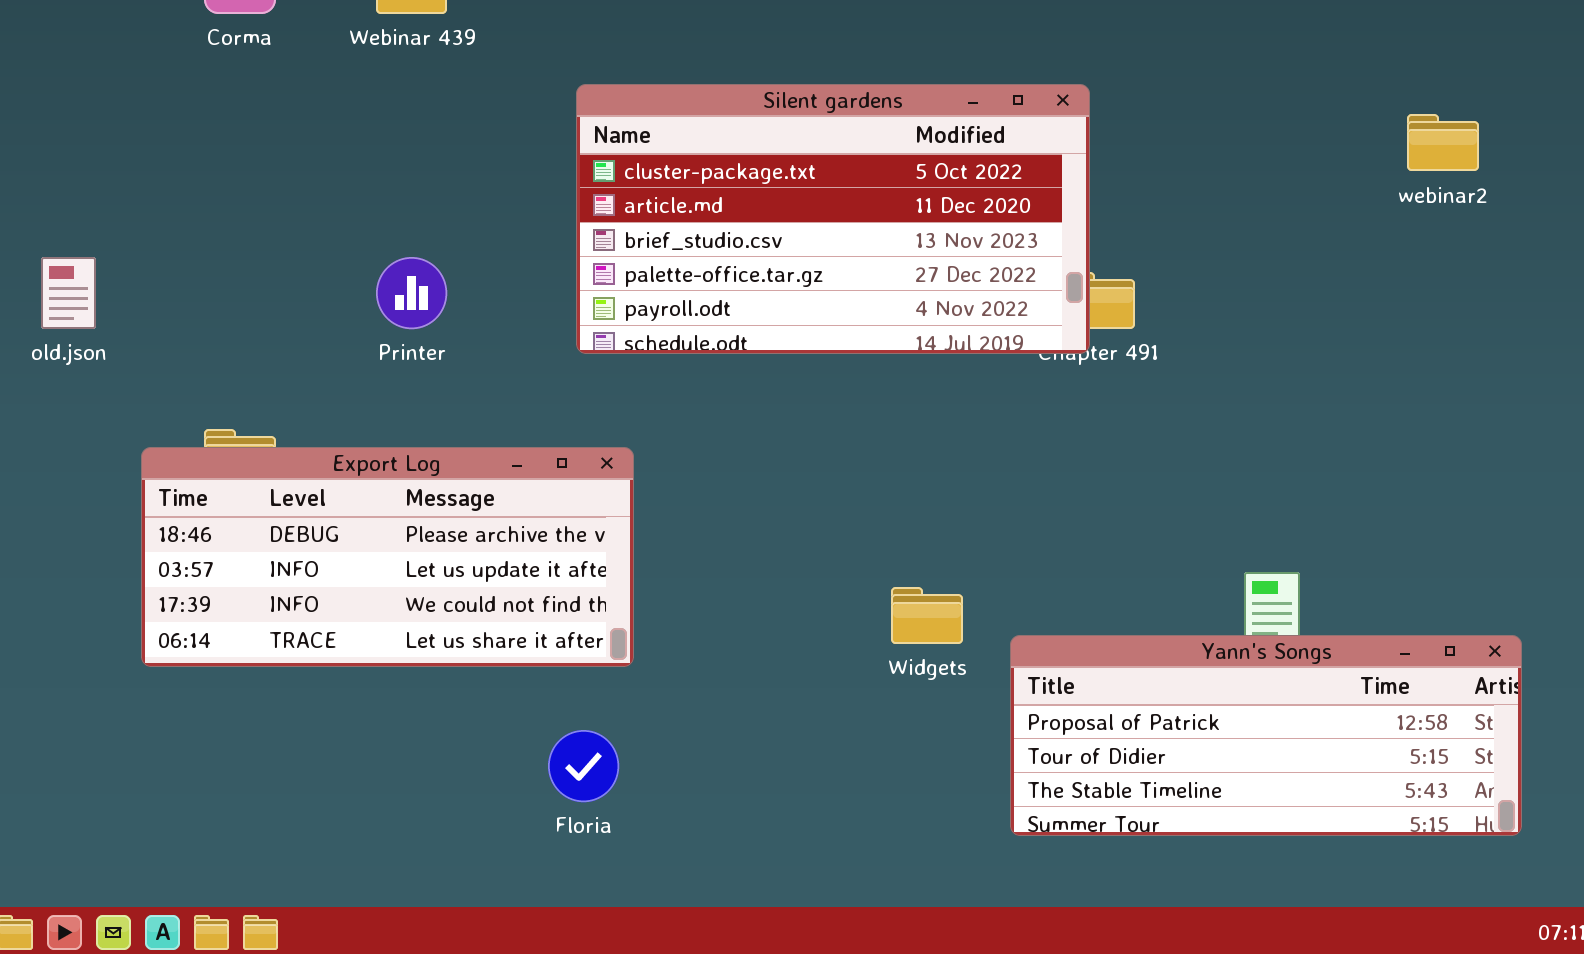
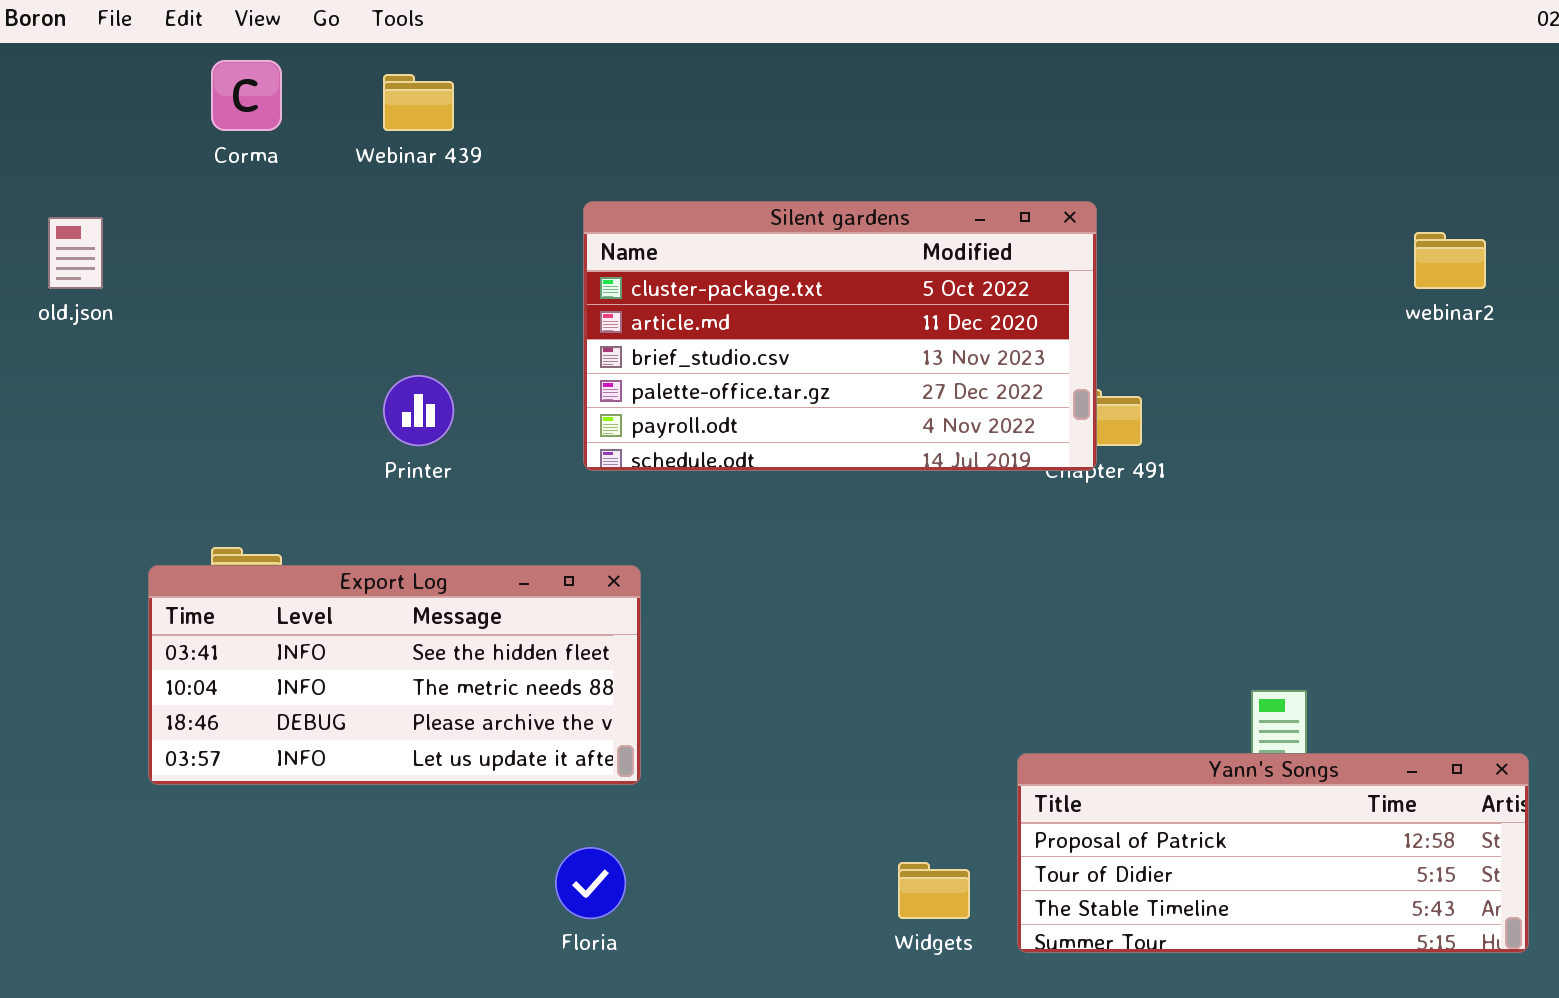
old.json: [41,257,96,329] -> [48,217,103,289], moved
Export Log: [141,447,634,667] -> [148,565,641,785], scrolled up 2 rows
Widgets: [891,587,963,644] -> [898,862,970,919], moved

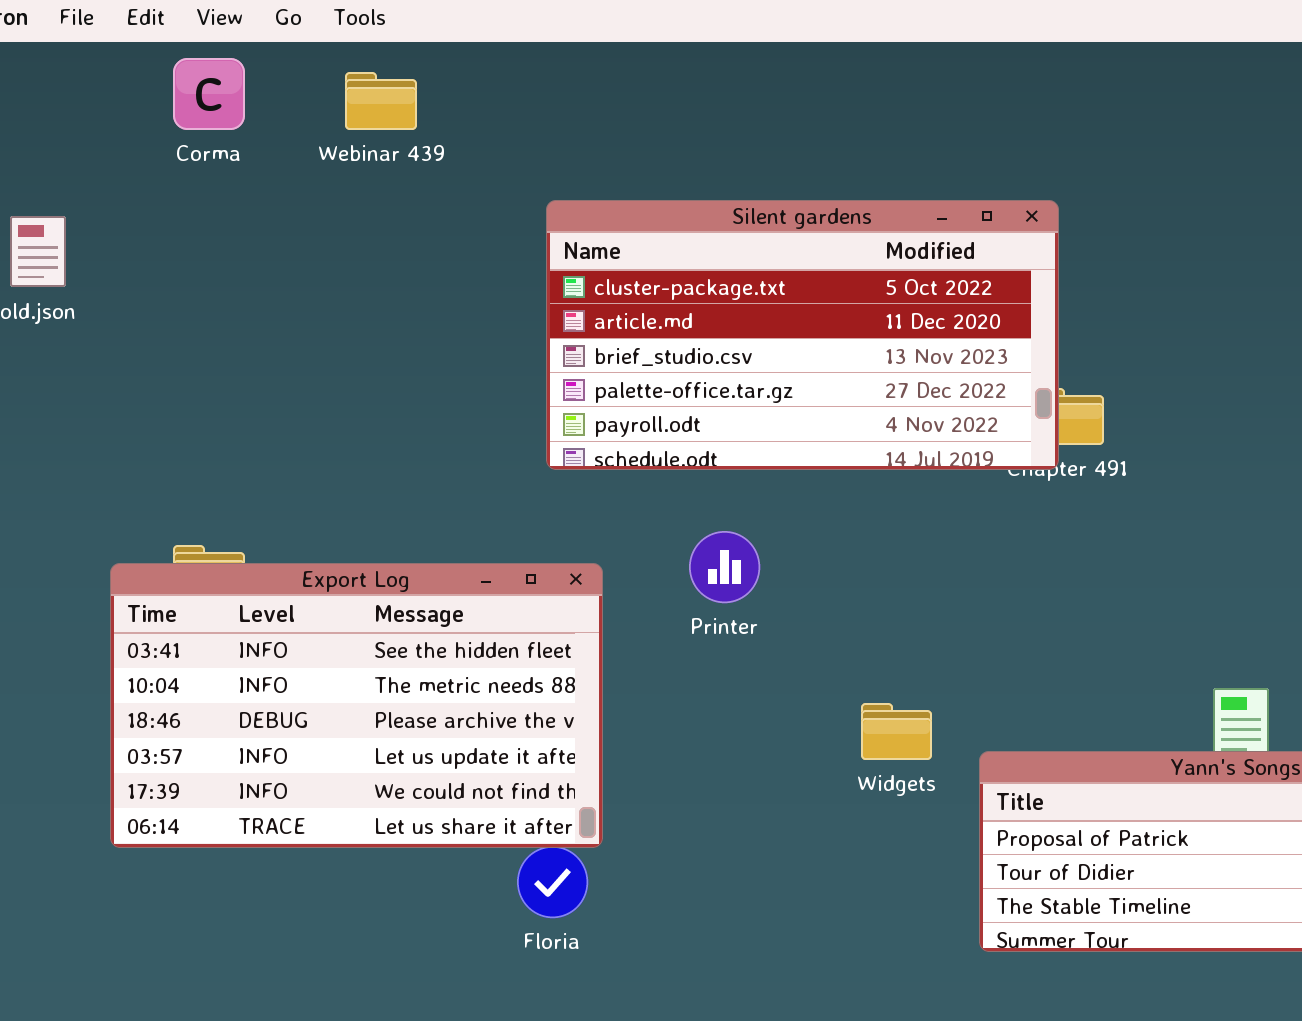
Printer: [383,375,454,446] -> [689,531,760,603], moved
Export Log: [148,565,641,785] -> [110,563,603,848], resized
Widgets: [898,862,970,919] -> [861,703,932,760], moved

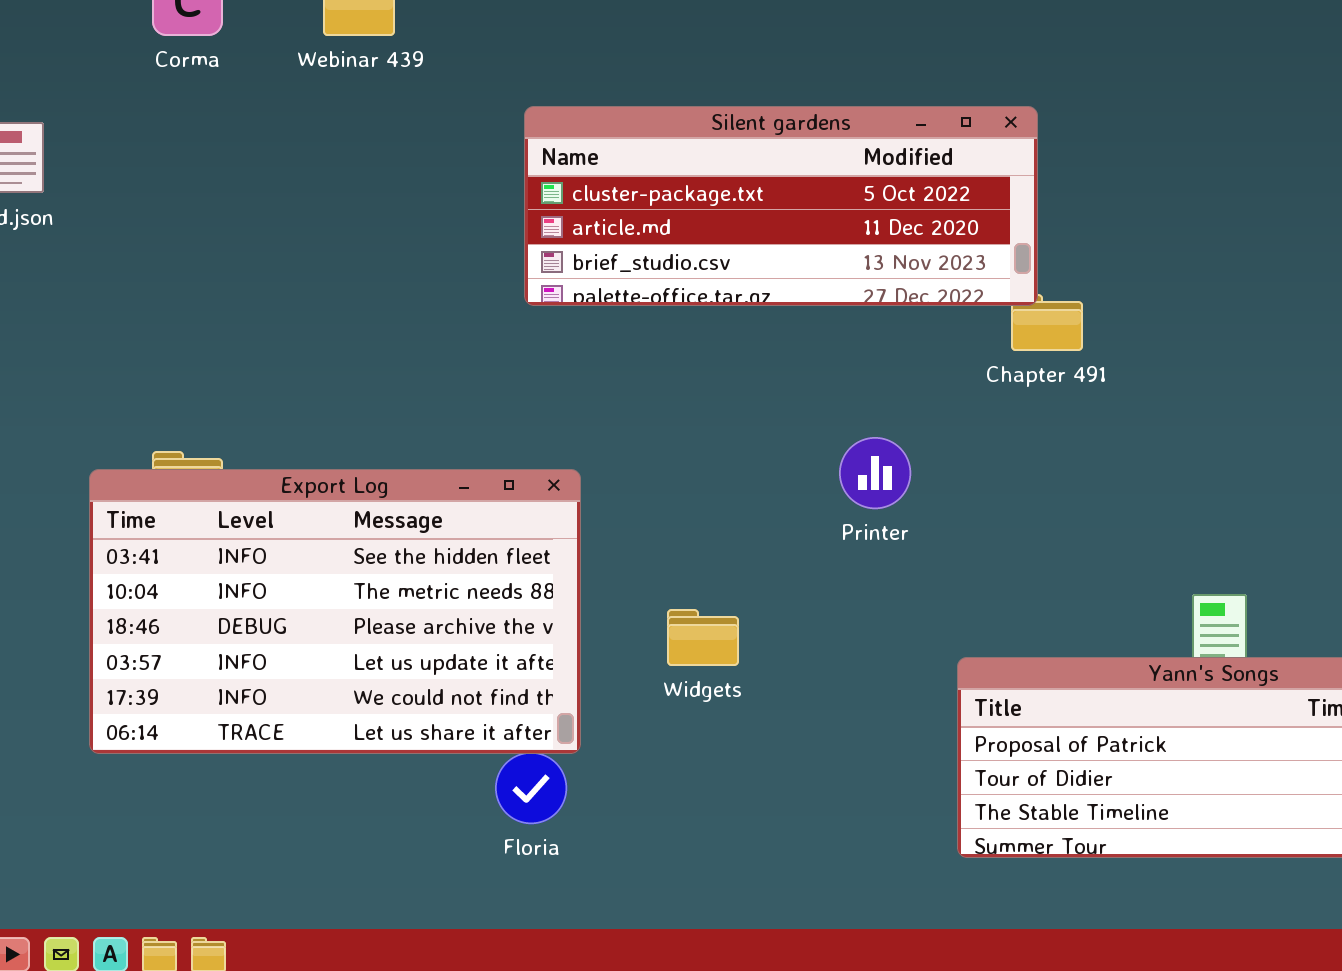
Silent gardens: [546,200,1059,470] -> [524,106,1038,306], resized
Printer: [689,531,760,603] -> [839,437,911,509], moved
Widgets: [861,703,932,760] -> [667,609,739,666], moved

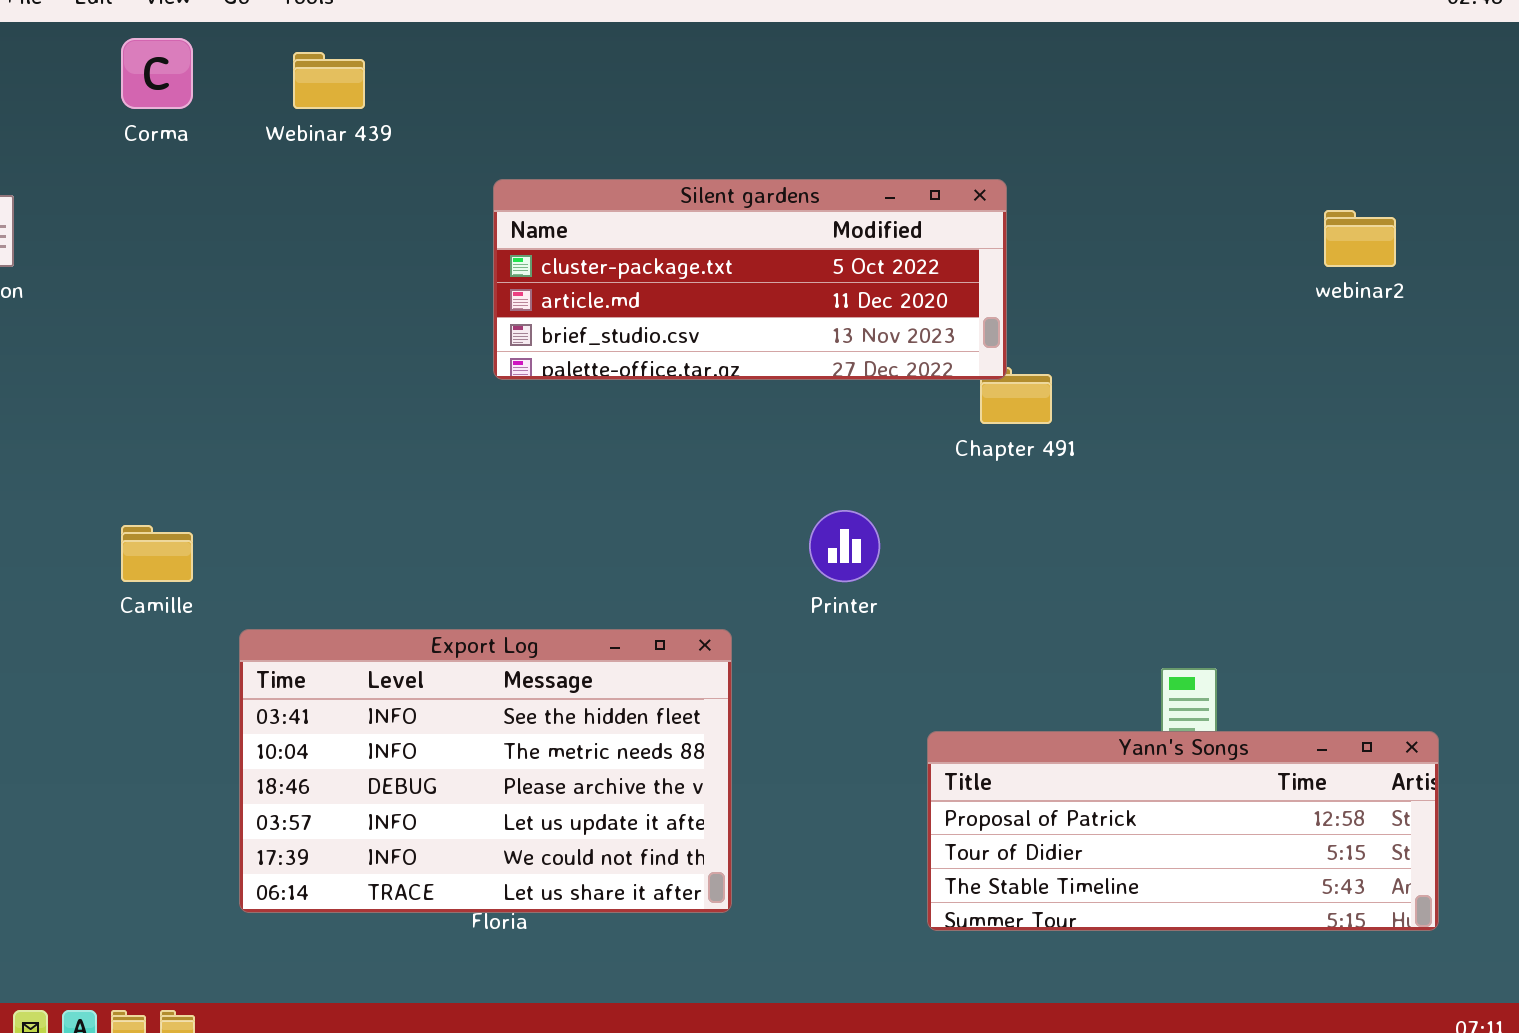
Export Log: [89,469,581,754] -> [239,629,732,913], moved

